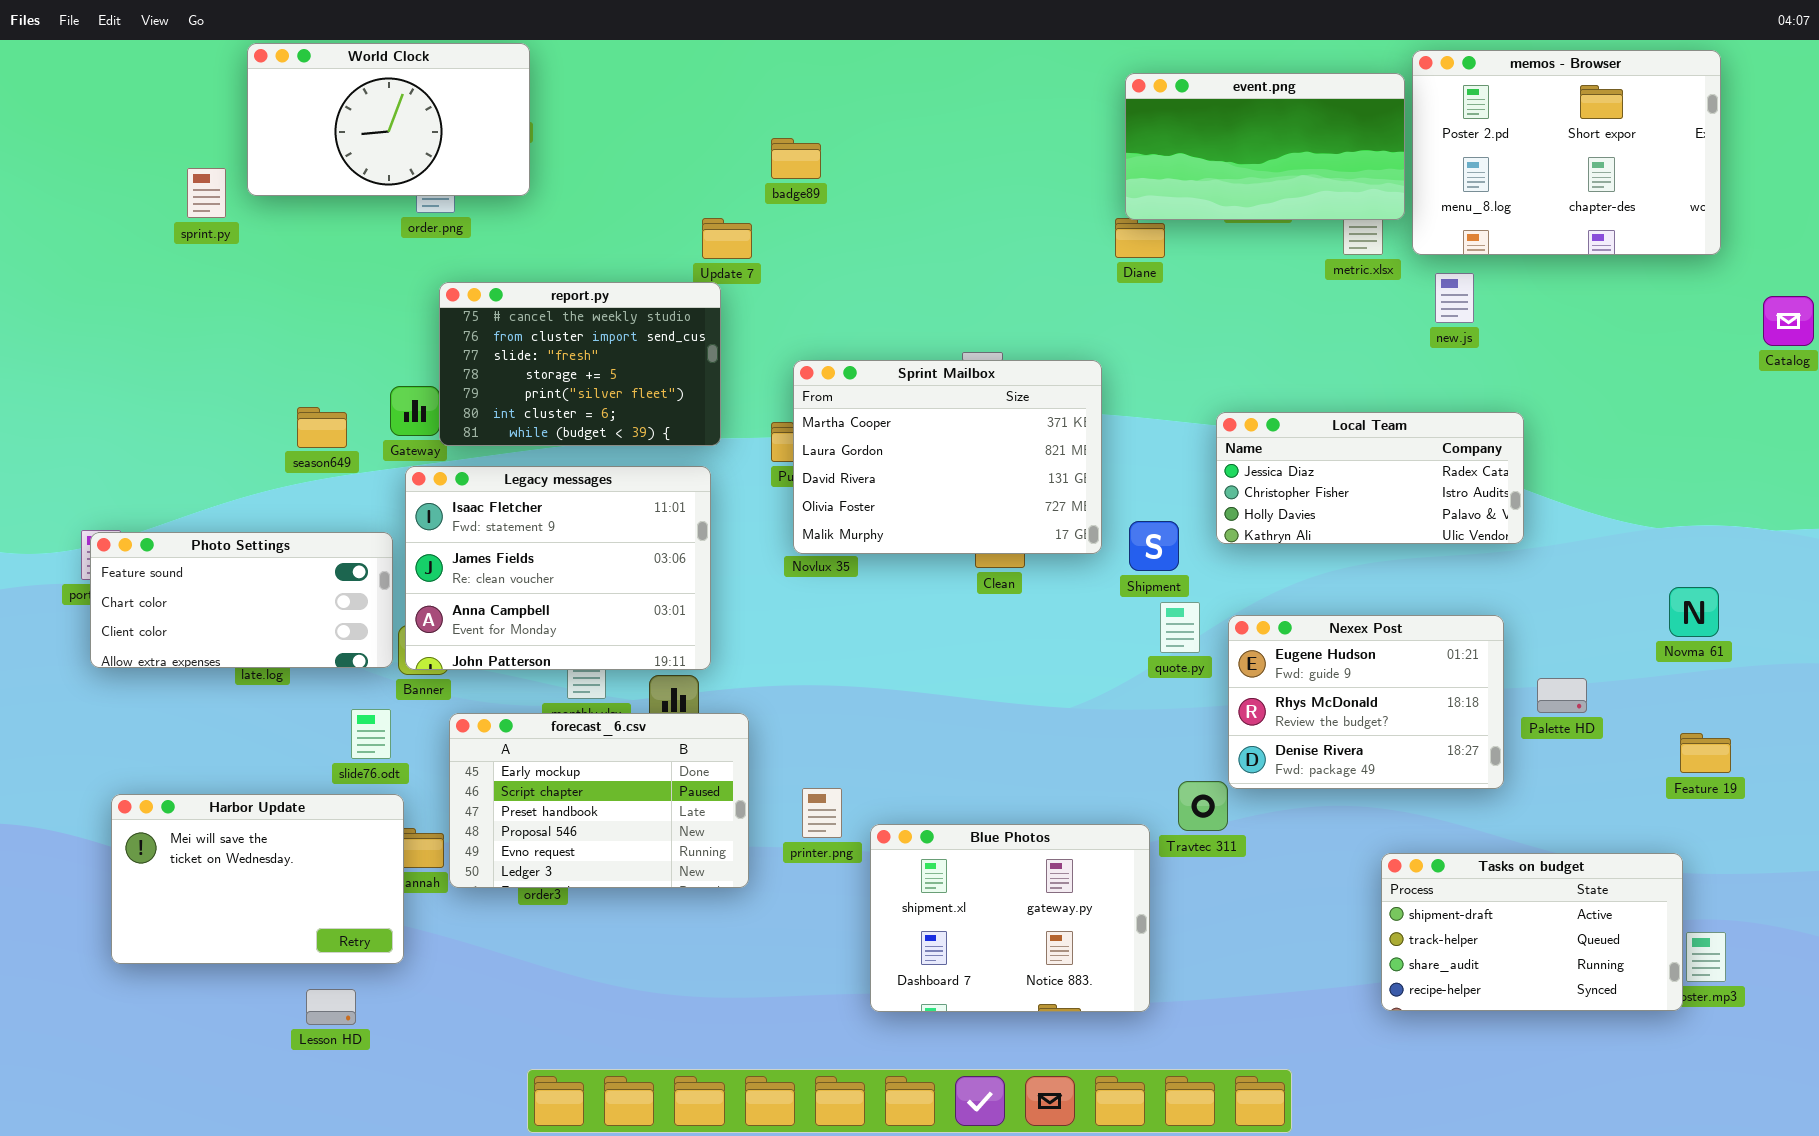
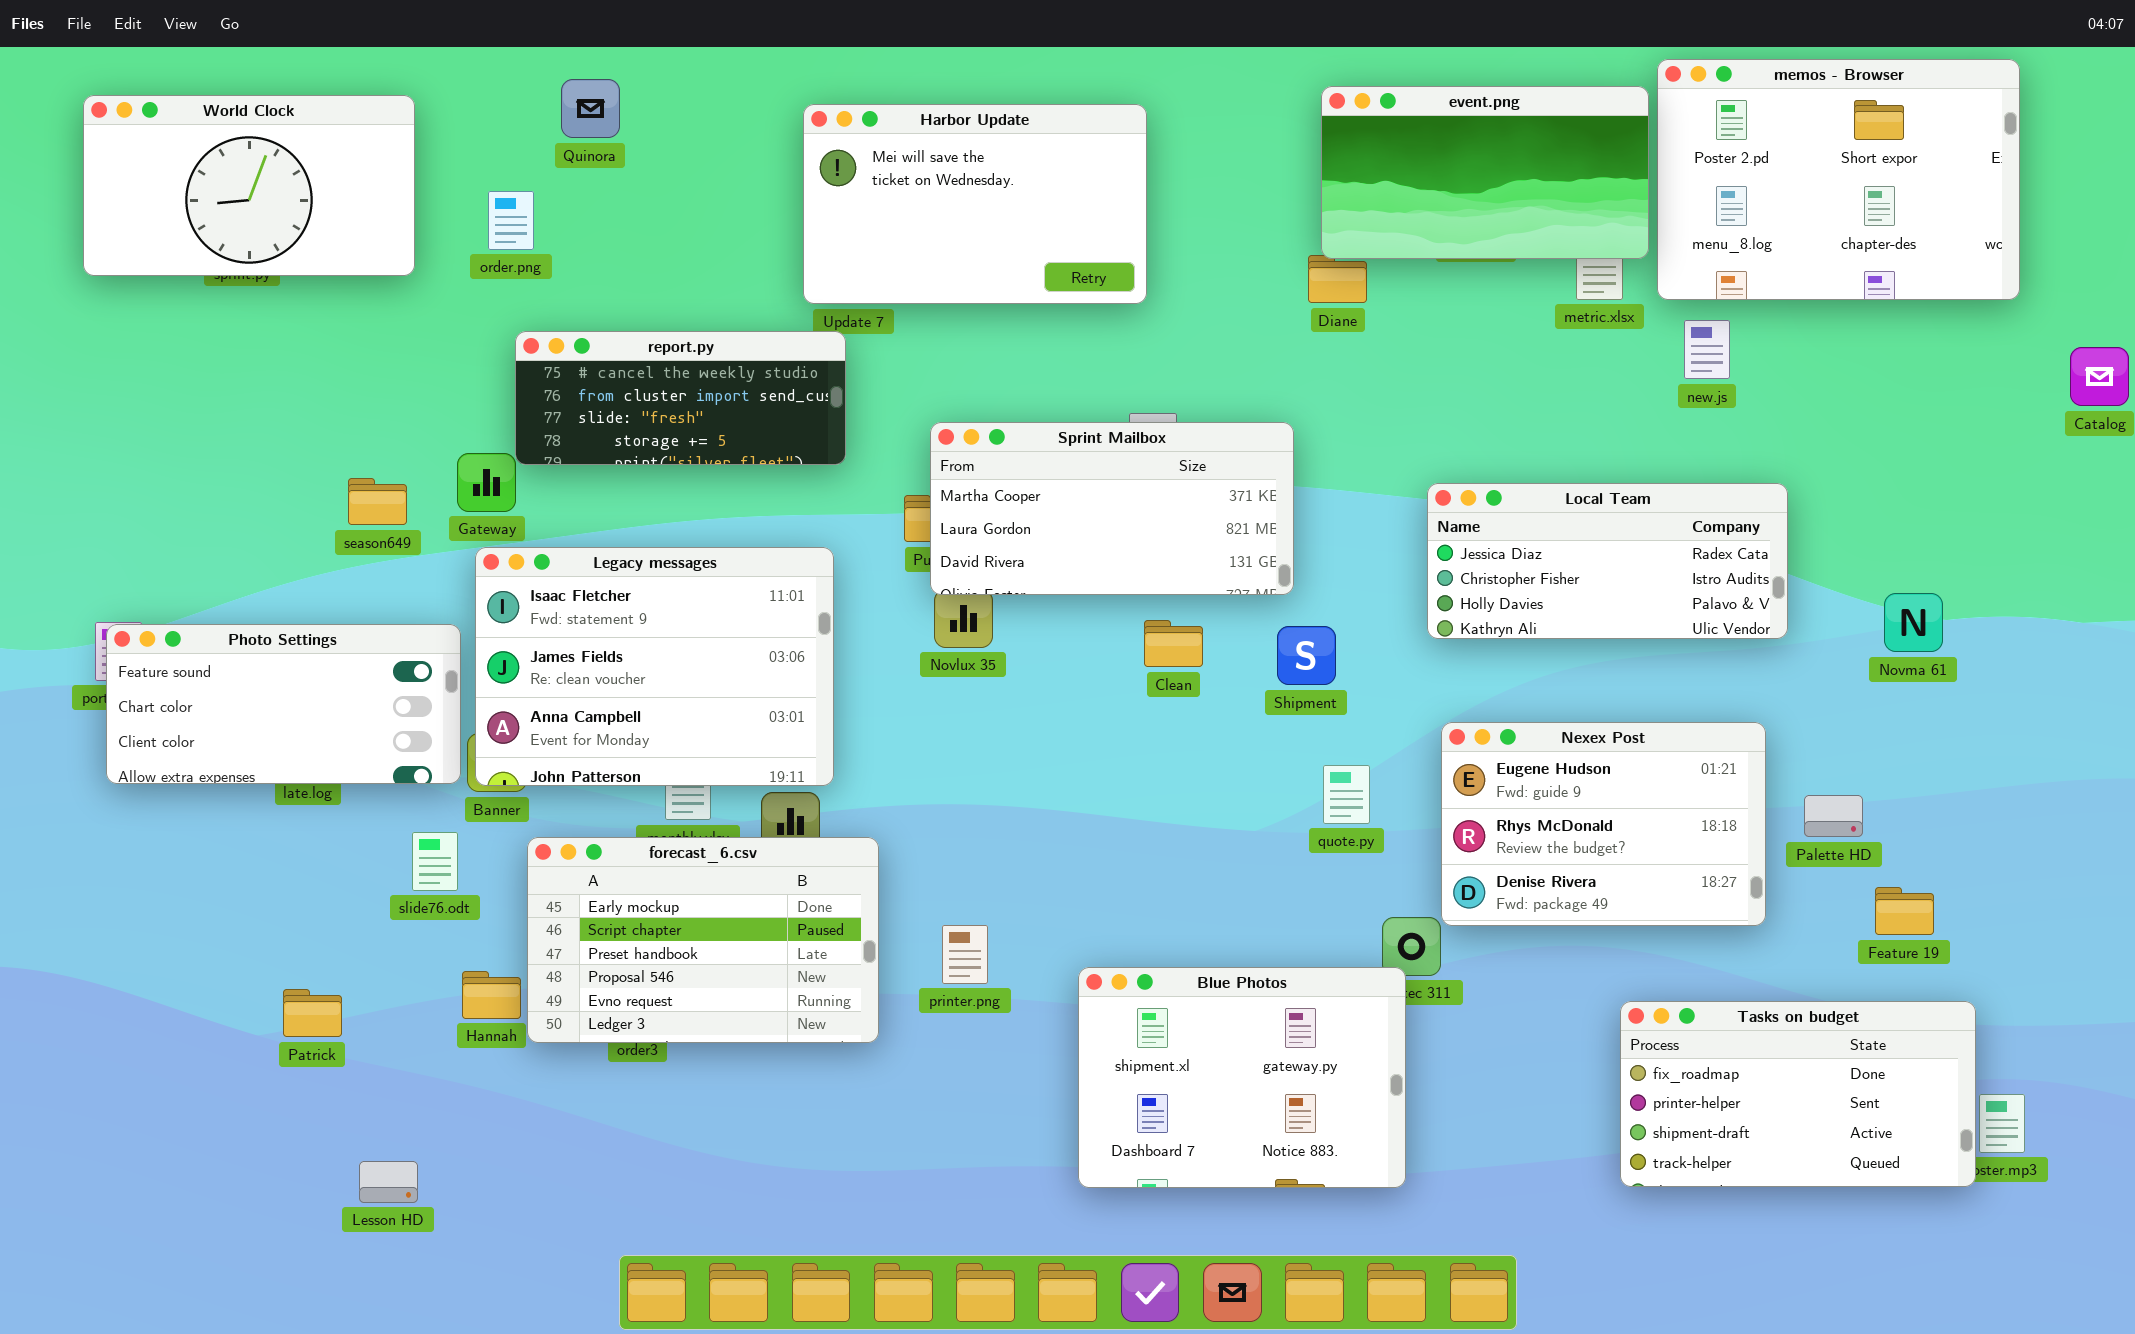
World Clock: [247,43,530,196] -> [83,95,415,276], moved
report.py: [439,282,721,446] -> [515,331,846,465], resized
Sprint Mailbox: [793,360,1102,554] -> [930,422,1294,595], resized
Shipment: [1129,521,1179,571] -> [1277,626,1336,685], moved
Novma 61: [1669,587,1719,637] -> [1884,593,1943,652], moved
quote.py: [1160,602,1200,653] -> [1323,765,1370,824], moved
Feature 19: [1680,733,1731,773] -> [1875,887,1934,935], moved
Harbor Update: [111,794,404,964] -> [803,104,1147,304], moved
Blue Photos: [870,824,1150,1012] -> [1078,967,1406,1188], moved
Tasks on budget: [1381,853,1683,1011] -> [1620,1001,1976,1187], scrolled up 2 rows

